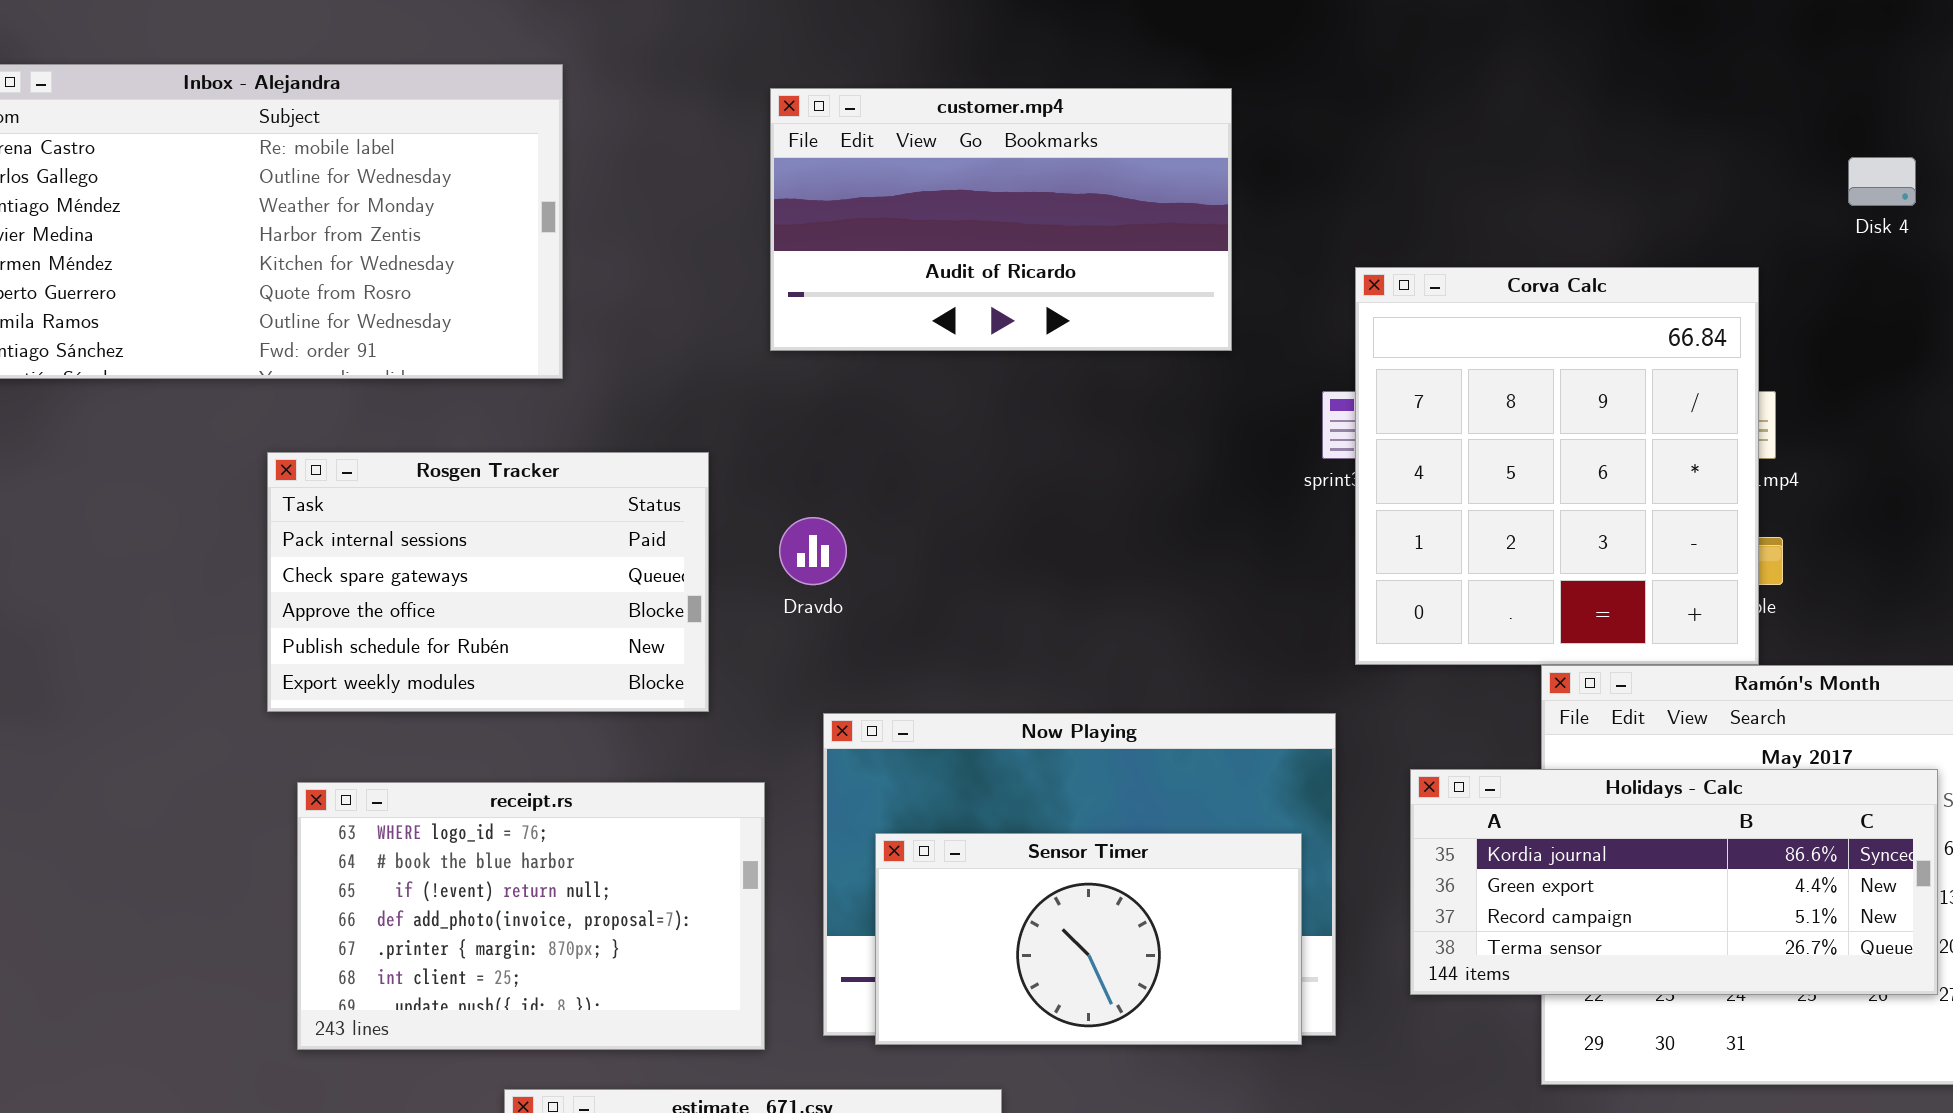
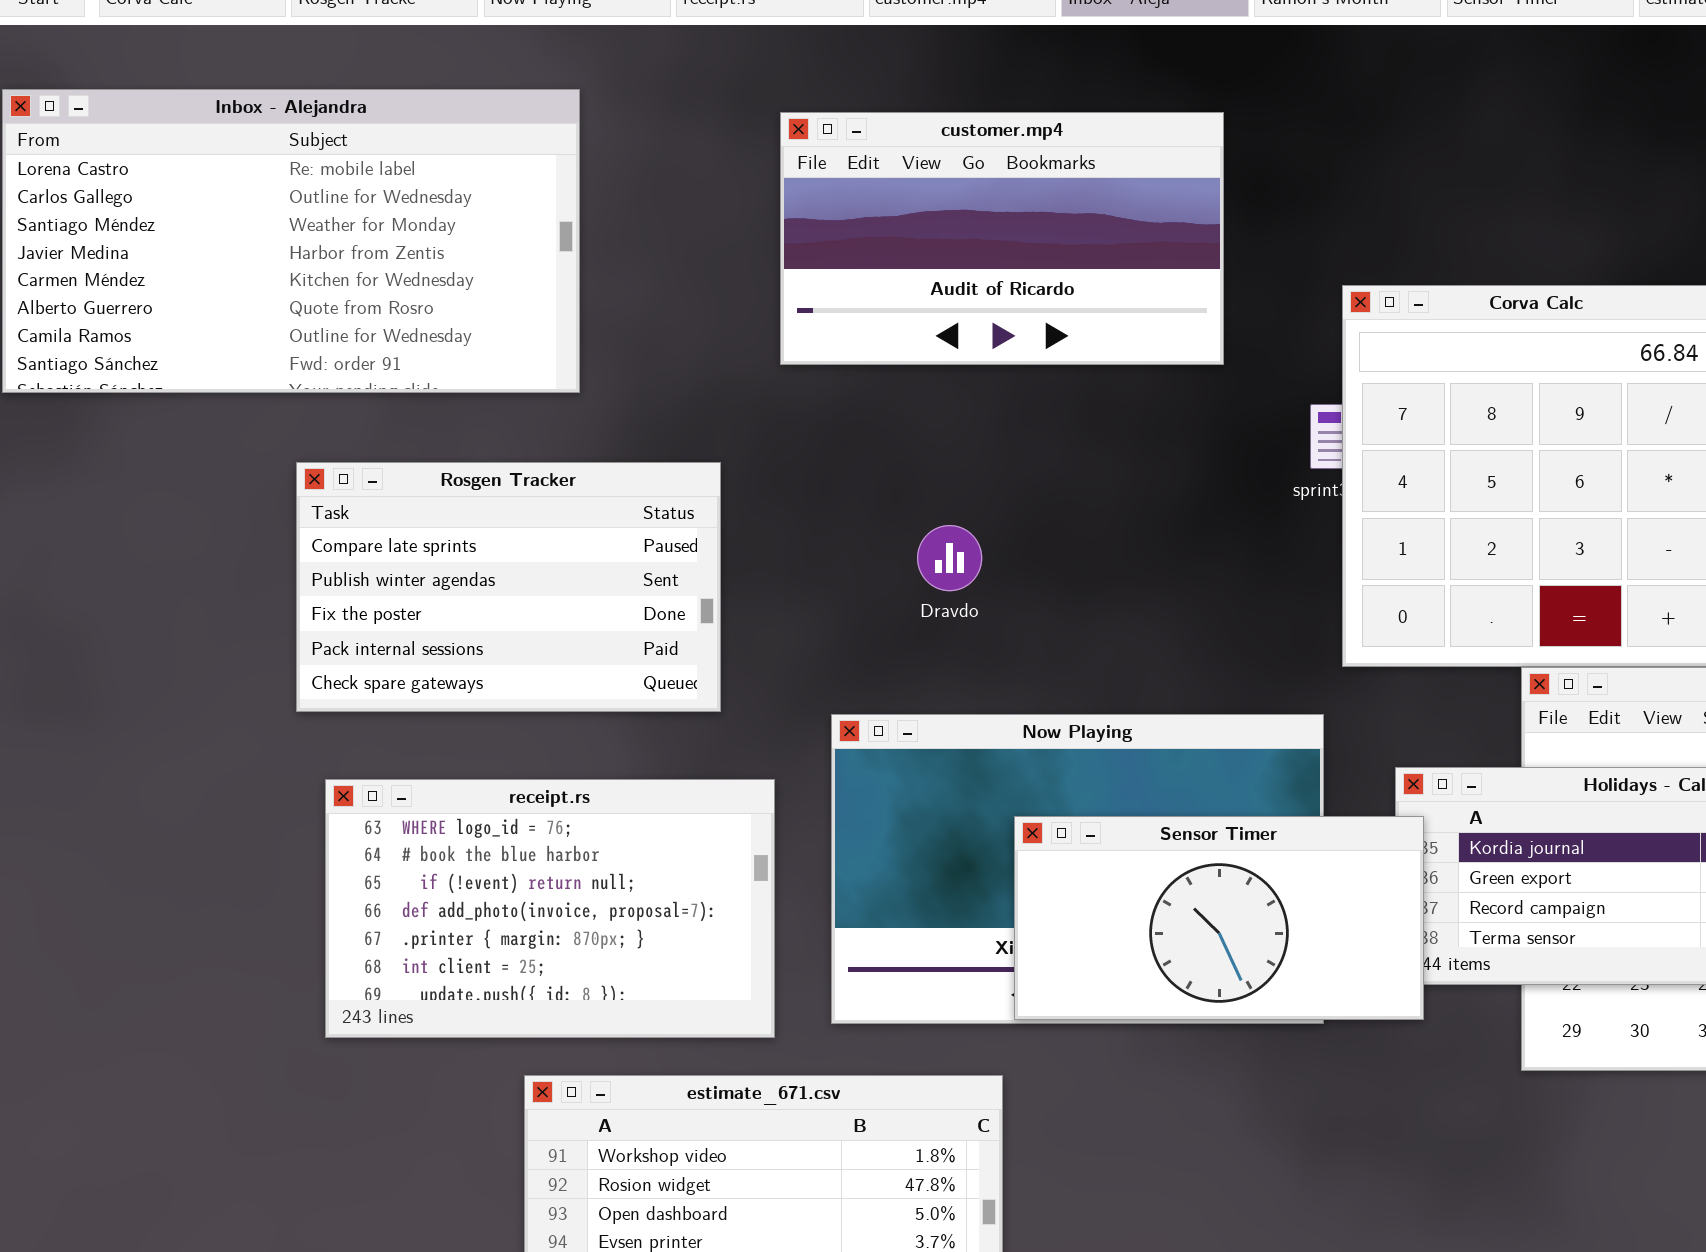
Rosgen Tracker: [267,452,709,712] -> [296,462,721,712], scrolled up 3 rows
Dravdo: [779,517,847,585] -> [917,525,982,591], moved
Sensor Timer: [875,833,1302,1045] -> [1014,816,1424,1020], moved

